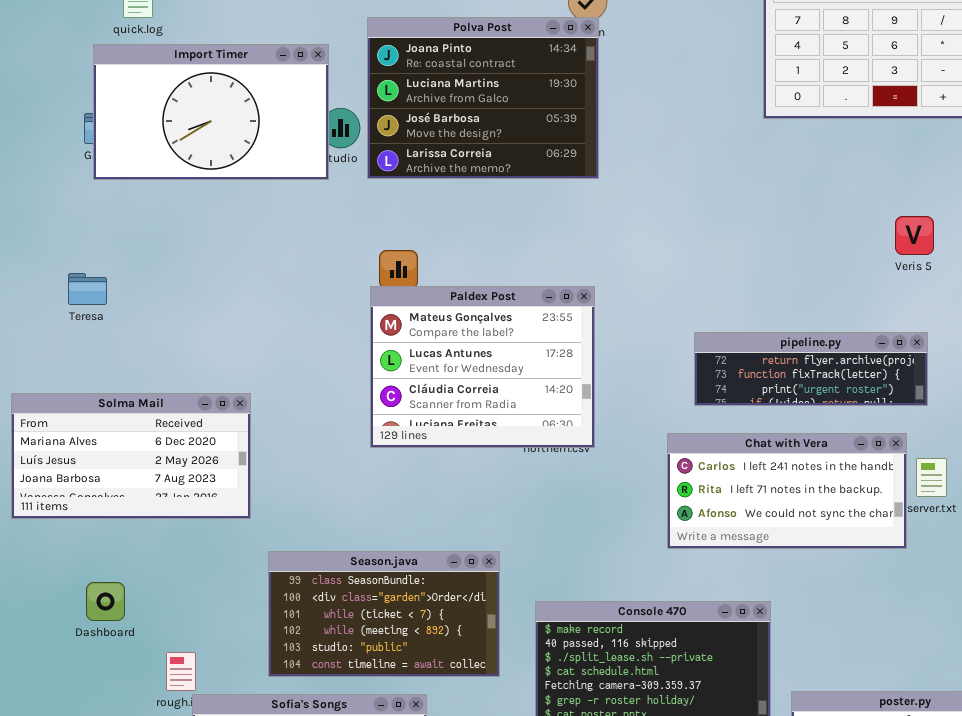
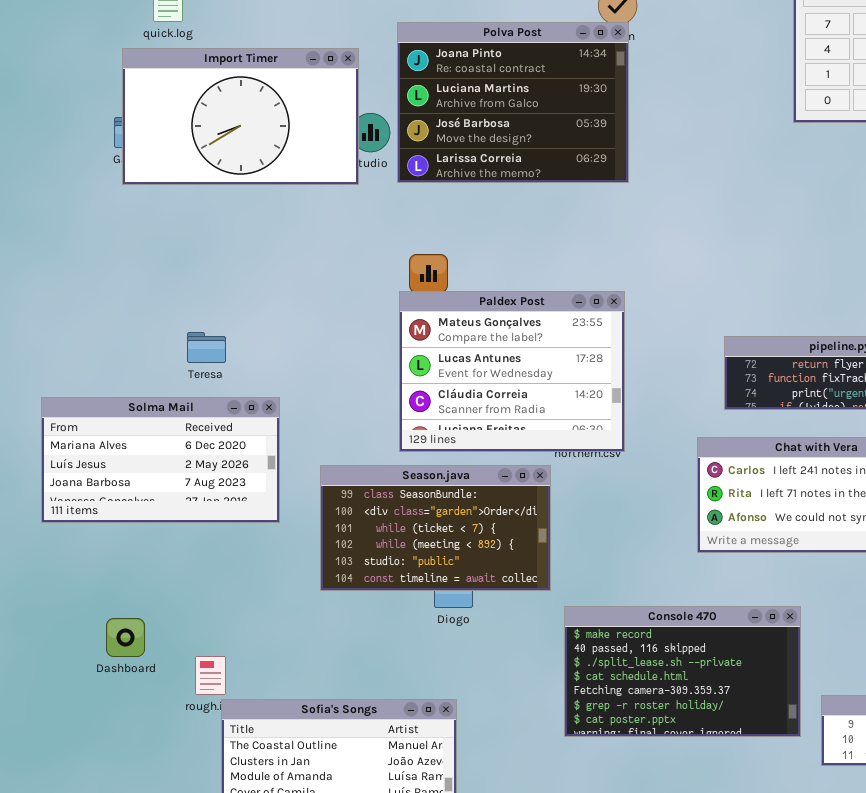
Teresa: [68,273,107,305] -> [187,332,226,363], moved
Season.java: [268,551,500,677] -> [320,465,551,591], moved
Dashboard: [86,582,125,621] -> [106,618,145,657], moved

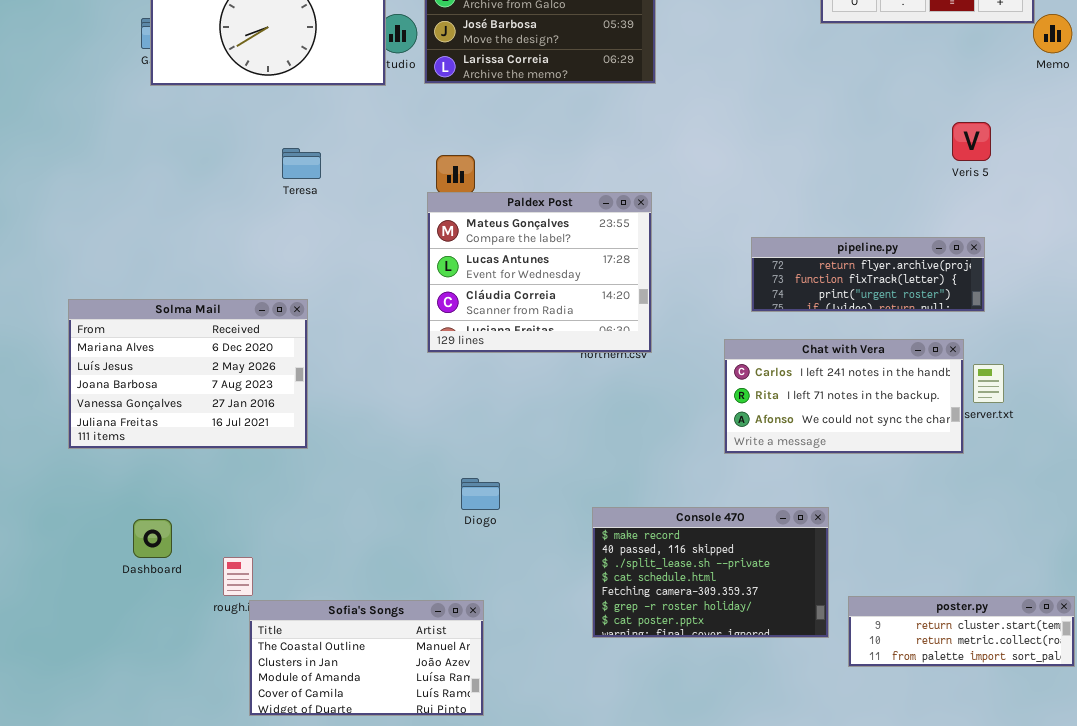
Teresa: [187,332,226,363] -> [282,148,321,179], moved
Solma Mail: [41,397,280,523] -> [68,299,308,449], resized
Season.java: [320,465,551,591] -> none, closed

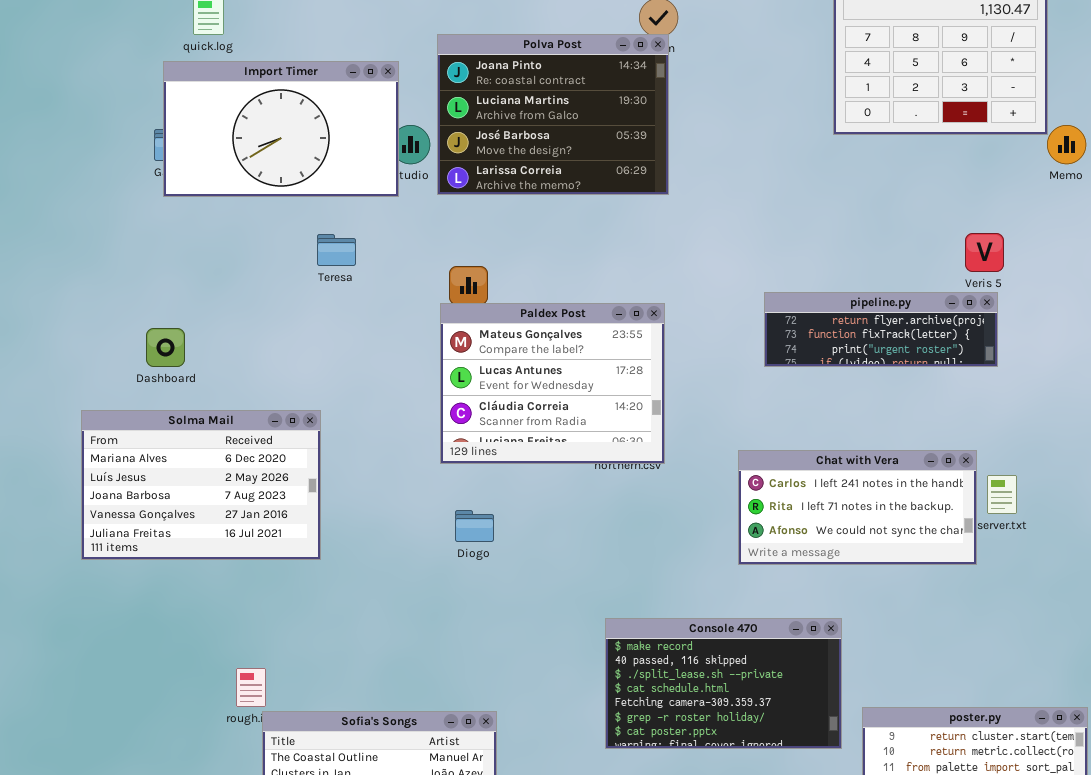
Teresa: [282,148,321,179] -> [317,234,356,266], moved
pipeline.py: [751,237,985,312] -> [764,292,998,367], moved
Diogo: [461,478,500,510] -> [455,510,494,542], moved
Dashboard: [133,519,172,558] -> [146,328,185,367], moved

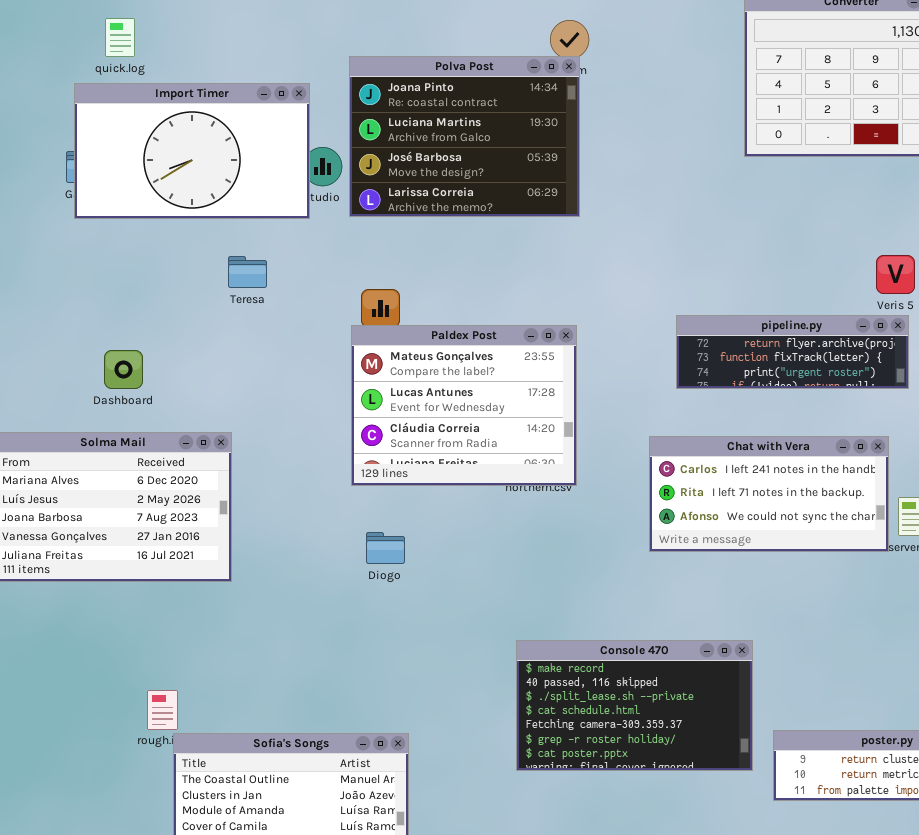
Dashboard: [146,328,185,367] -> [104,350,143,389], moved
Chat with Vera: [738,450,977,565] -> [649,436,889,552], moved

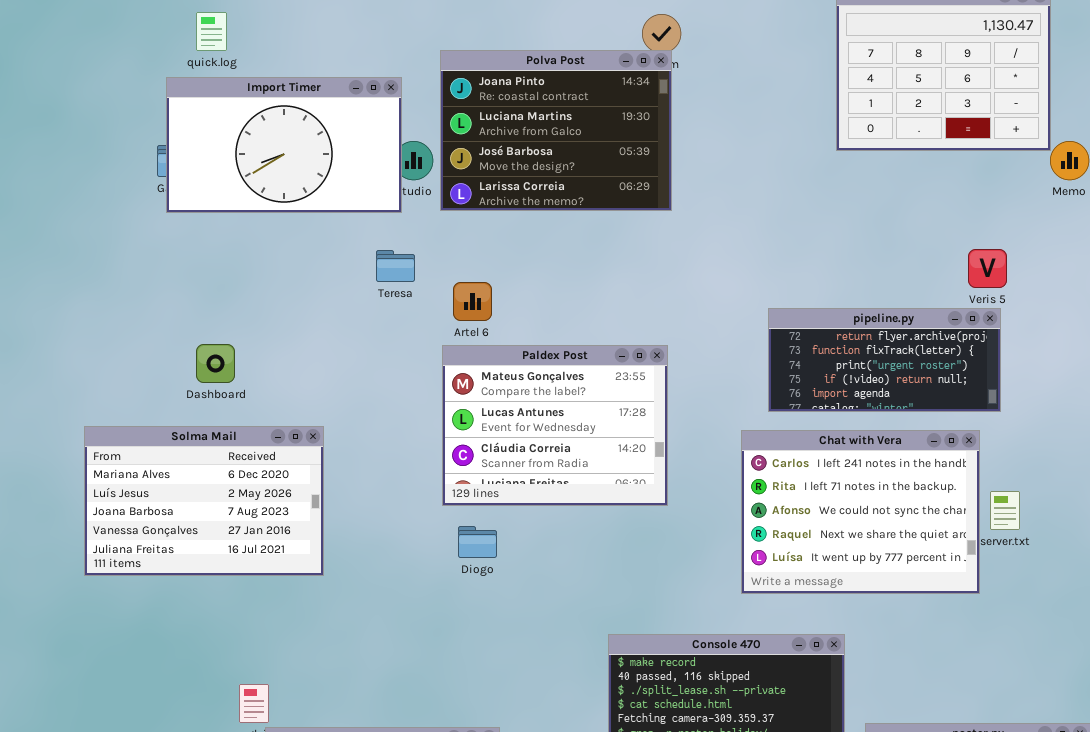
Teresa: [228,256,267,288] -> [376,250,415,282], moved
pipeline.py: [676,315,909,389] -> [768,308,1001,412], resized
Paldex Post: [351,325,577,486] -> [442,345,668,506], moved
Chat with Vera: [649,436,889,552] -> [741,430,980,594], resized

